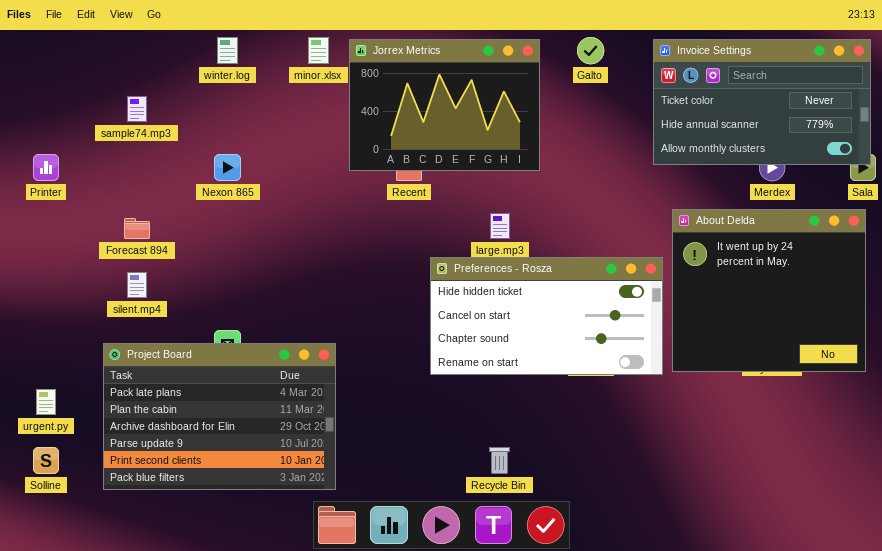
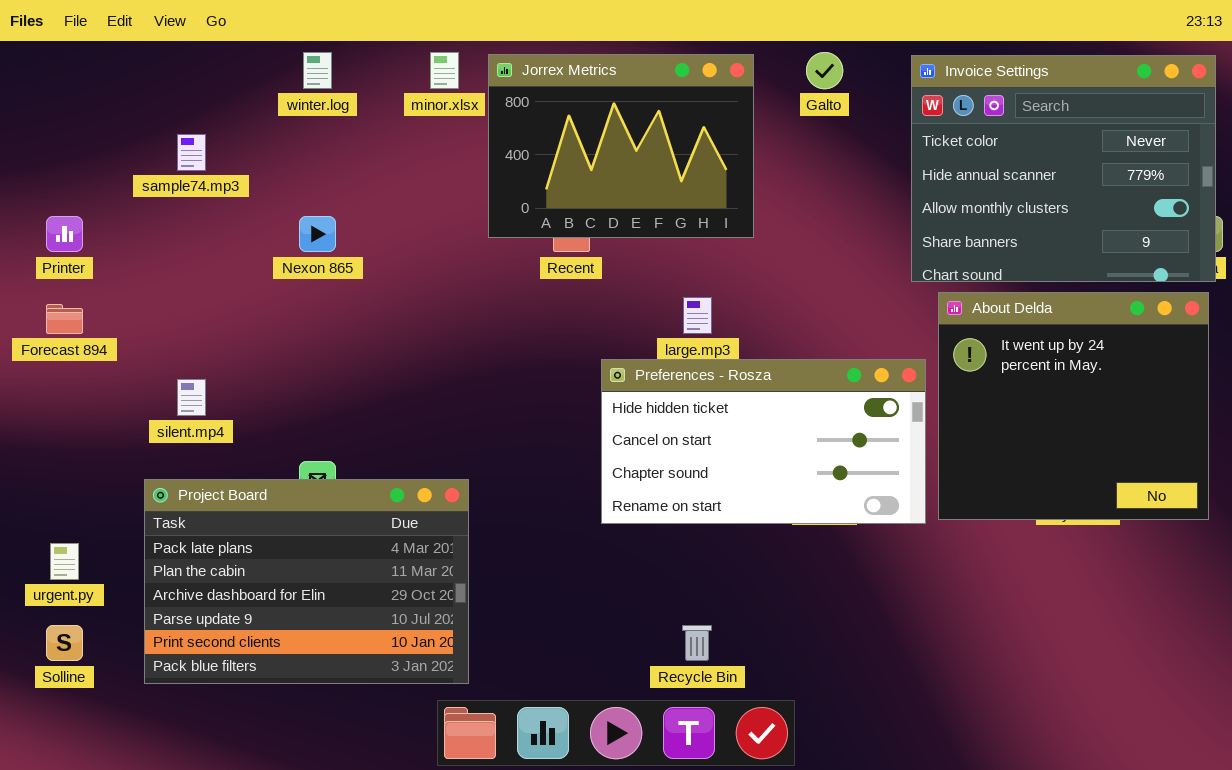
Invoice Settings: [653,39,871,165] -> [911,55,1216,282], resized
Forecast 894: [124,218,150,239] -> [46,304,83,334], moved

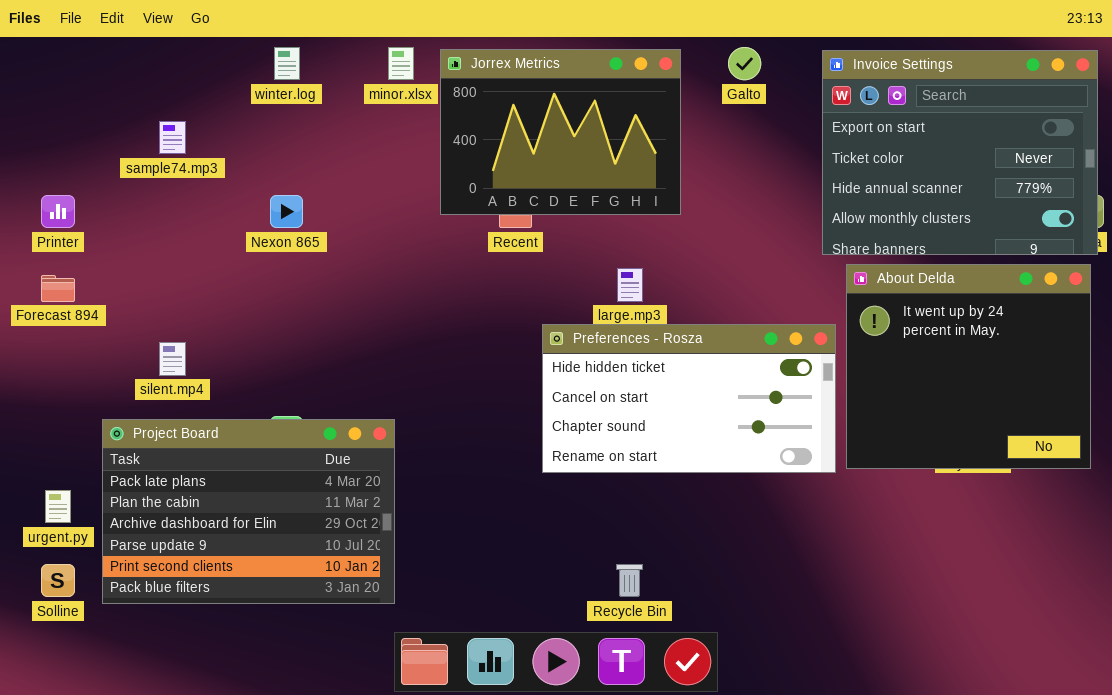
Invoice Settings: [911,55,1216,282] -> [822,50,1098,255], scrolled up 1 row
Project Board: [144,479,469,684] -> [102,419,395,604], moved

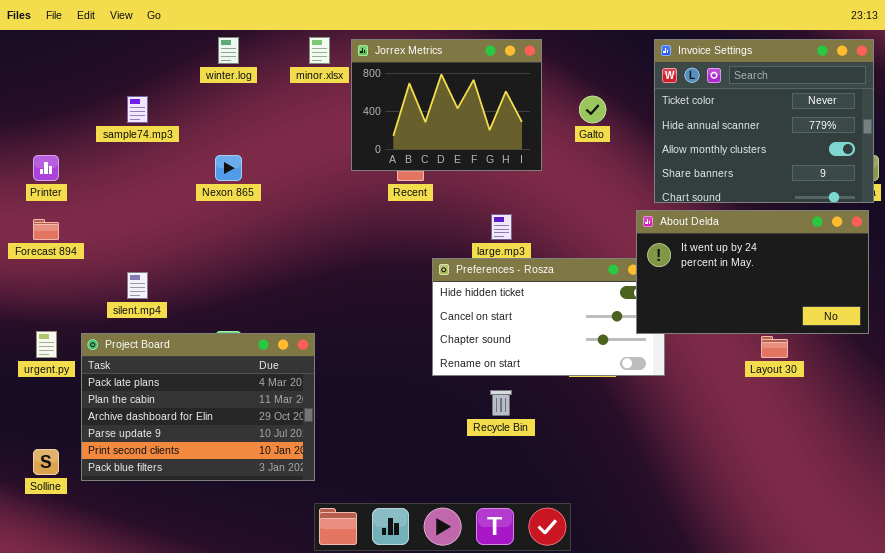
Galto: [728,47,761,80] -> [579,96,606,123], moved
Invoice Settings: [822,50,1098,255] -> [654,39,874,203], scrolled down 1 row
About Delda: [846,264,1091,469] -> [636,210,869,334], resized
urgent.py: [45,490,71,523] -> [36,331,57,358], moved
Recycle Bin: [616,564,643,597] -> [490,390,512,416], moved

